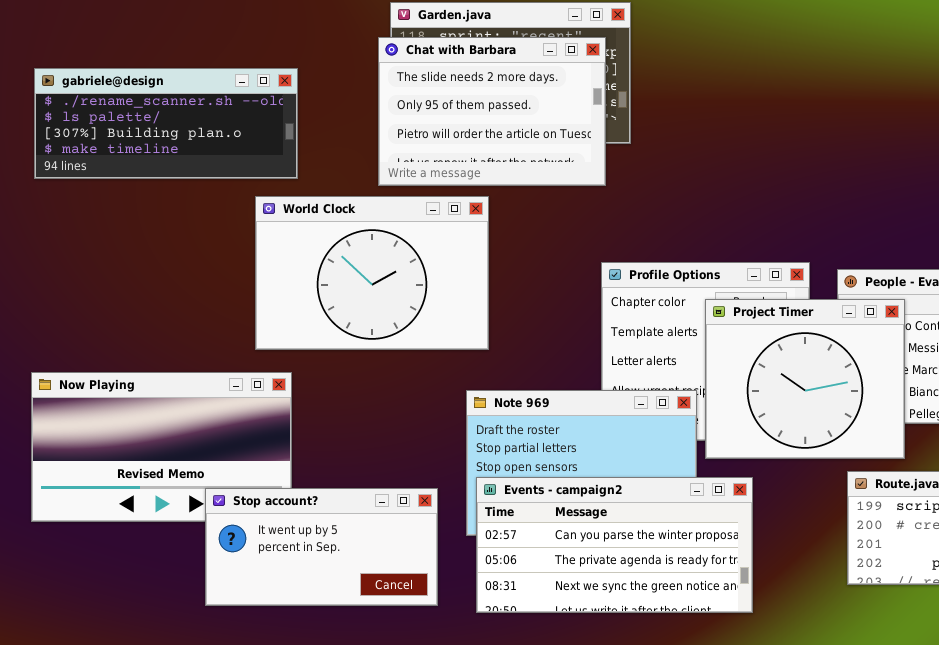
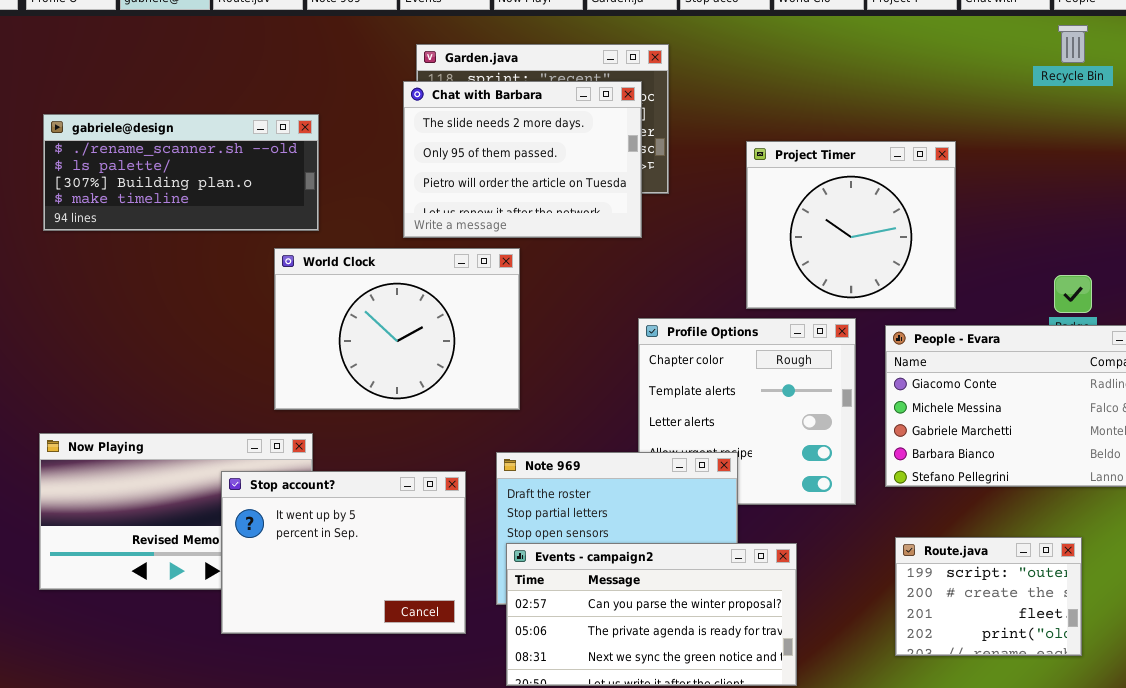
Project Timer: [705,299,905,459] -> [746,141,956,309], moved
Stop account?: [205,488,438,606] -> [221,471,466,634], moved, resized

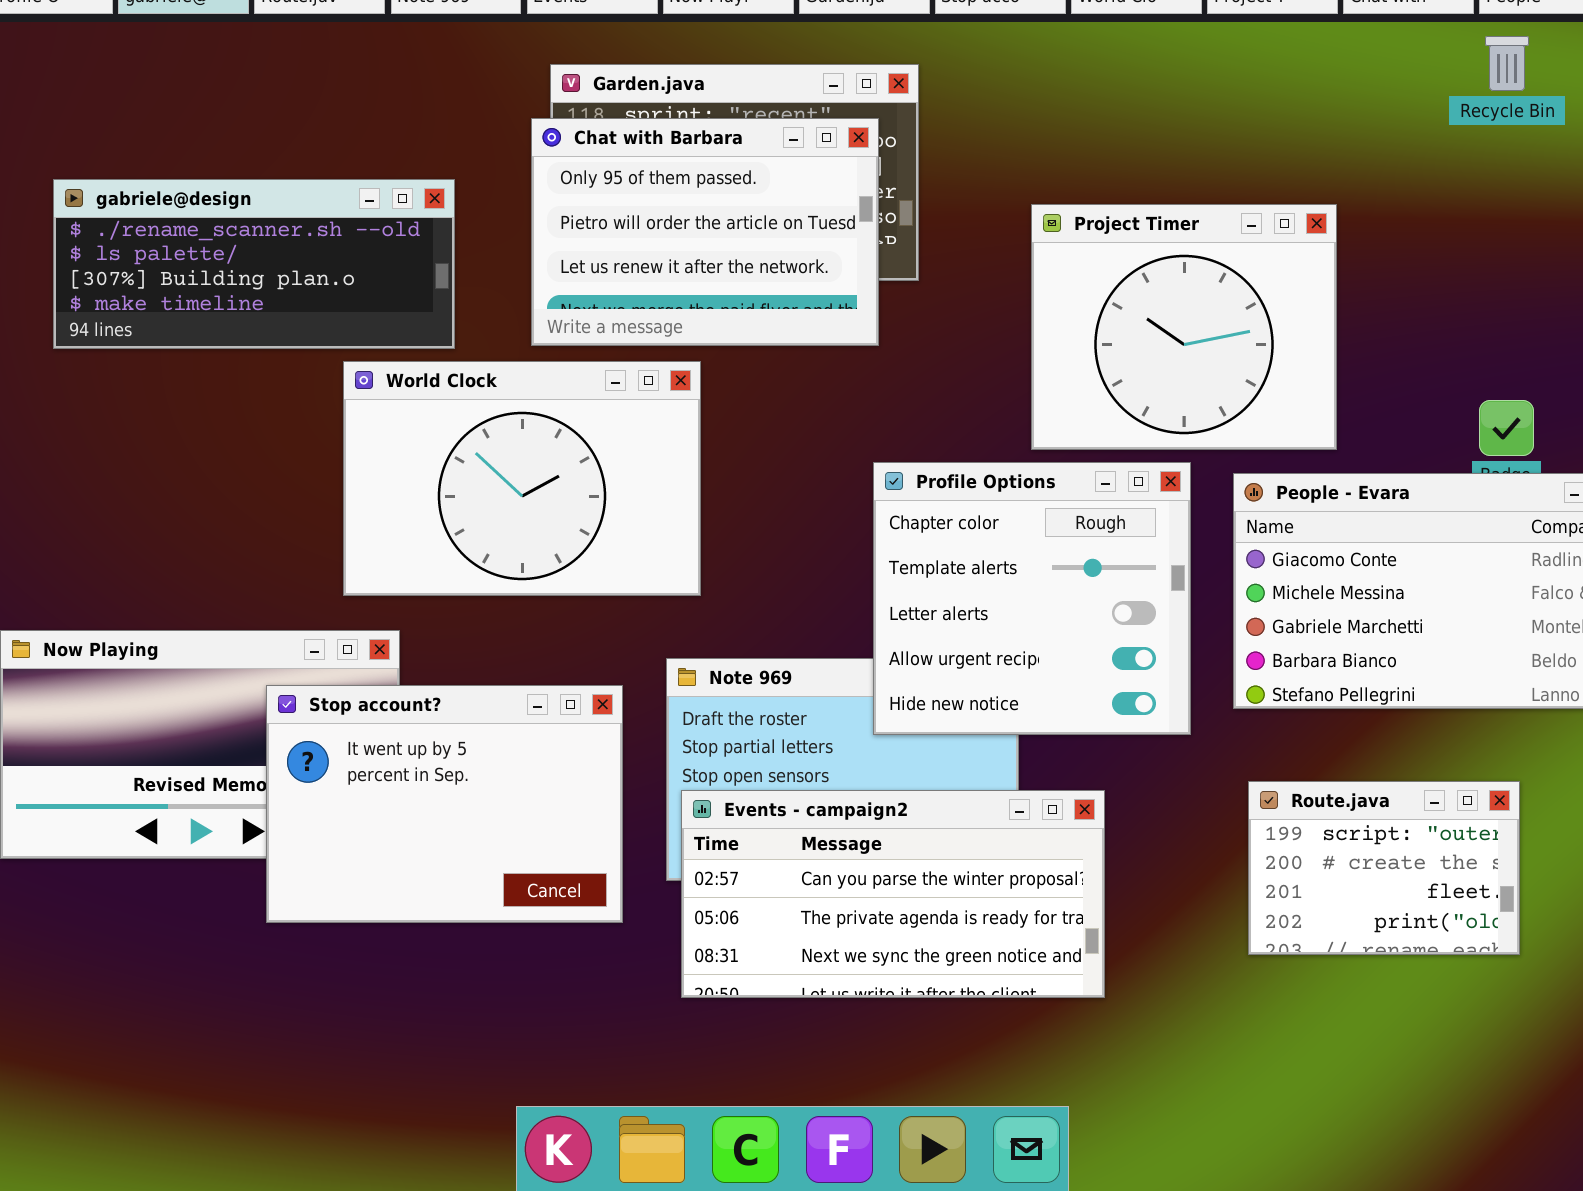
Chat with Barbara: [403,81,642,238] -> [531,118,879,346], scrolled down 1 row
gabriele@design: [43,114,319,231] -> [53,179,455,349], moved
Profile Options: [638,318,856,505] -> [873,462,1191,735], raised

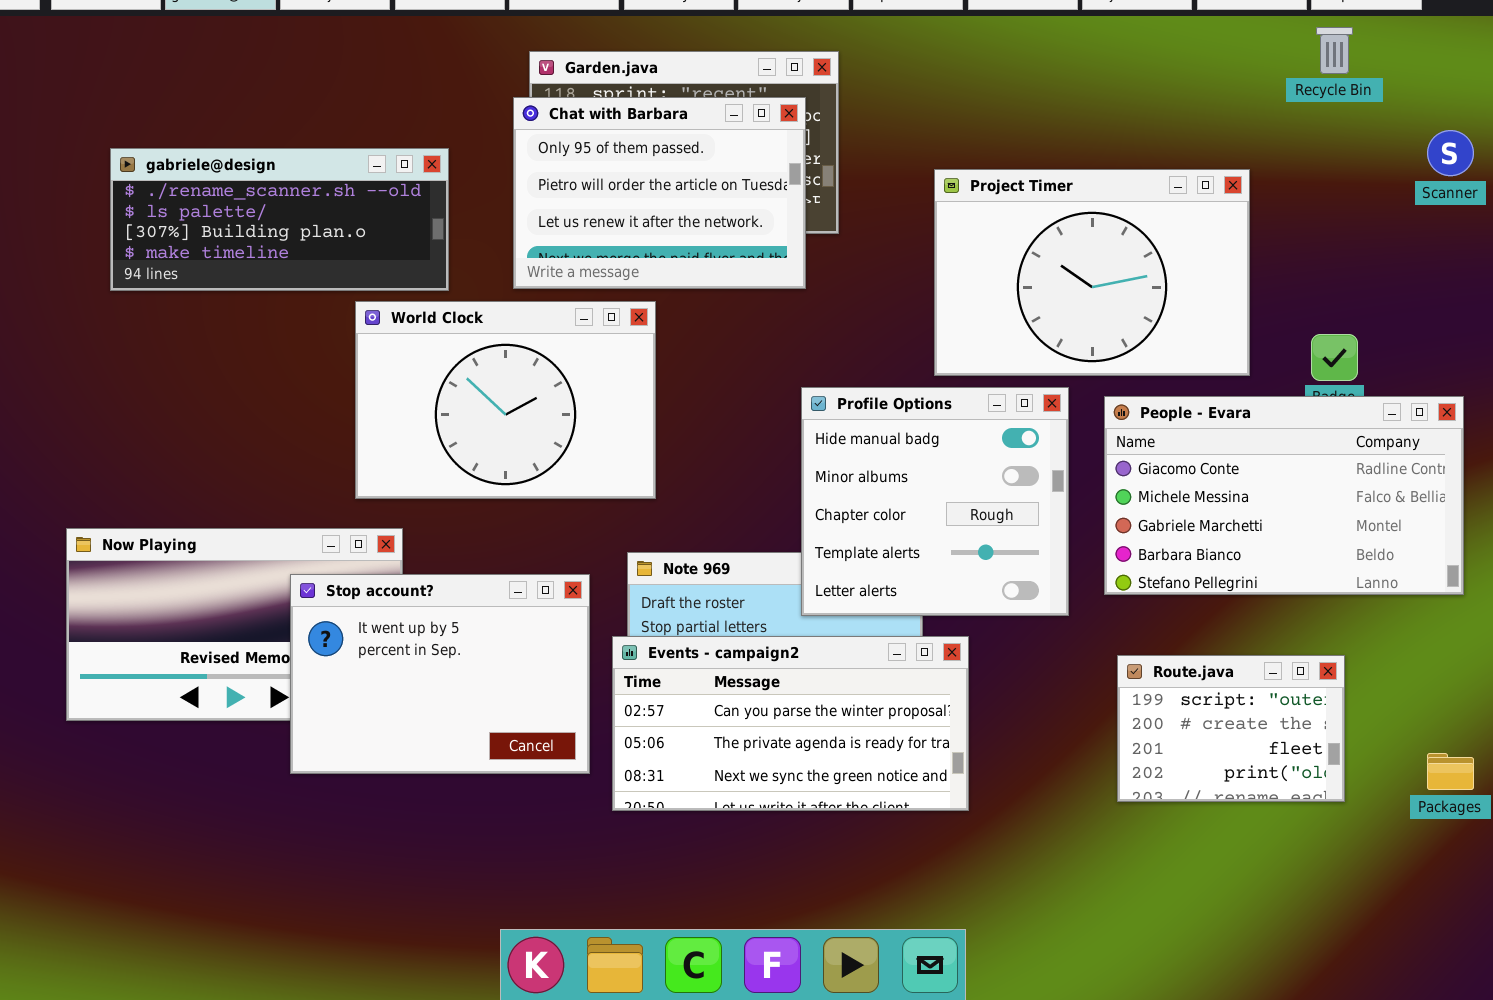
Project Timer: [1031,204,1337,450] -> [934,169,1250,376], resized
Profile Options: [873,462,1191,735] -> [801,387,1069,616], scrolled up 2 rows
Events - campaign2: [681,790,1105,998] -> [612,636,969,811], moved

